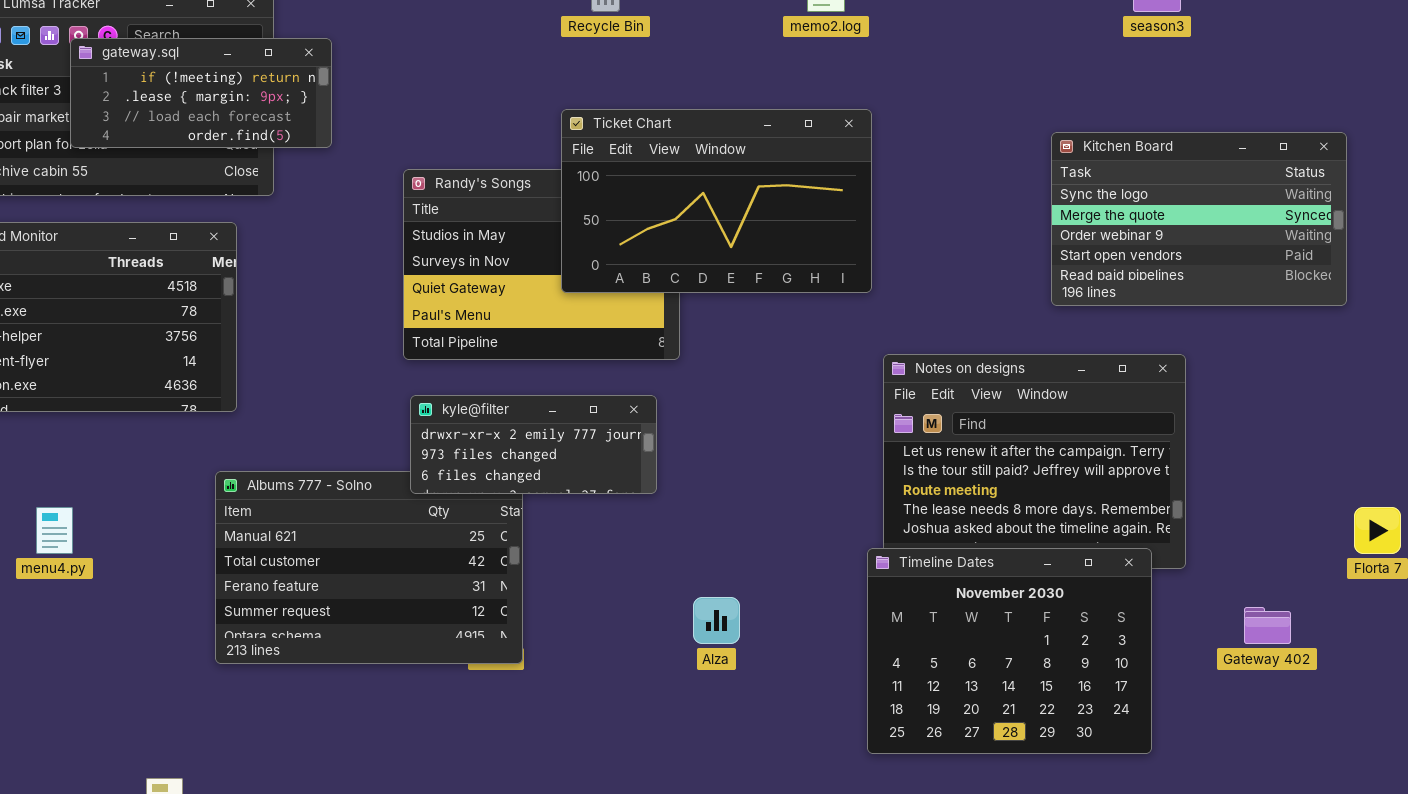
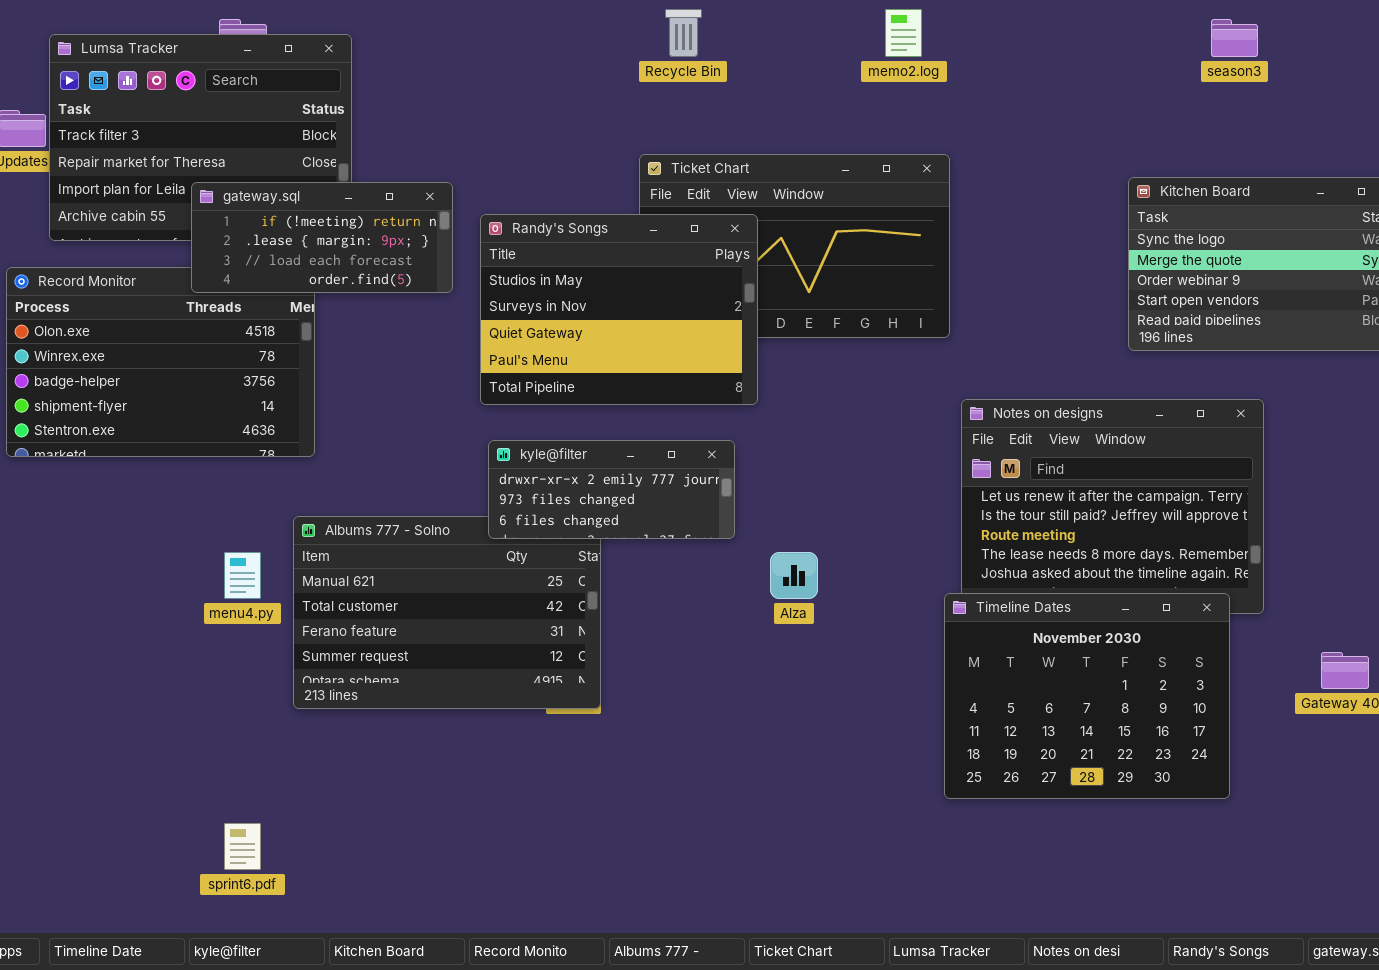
gateway.sql: [70,38,332,148] -> [191,182,453,293], moved
Randy's Songs: [403,169,680,360] -> [480,214,758,405], raised
menu4.py: [36,507,73,554] -> [224,552,261,599], moved
Alza: [693,597,740,644] -> [770,552,818,599], moved

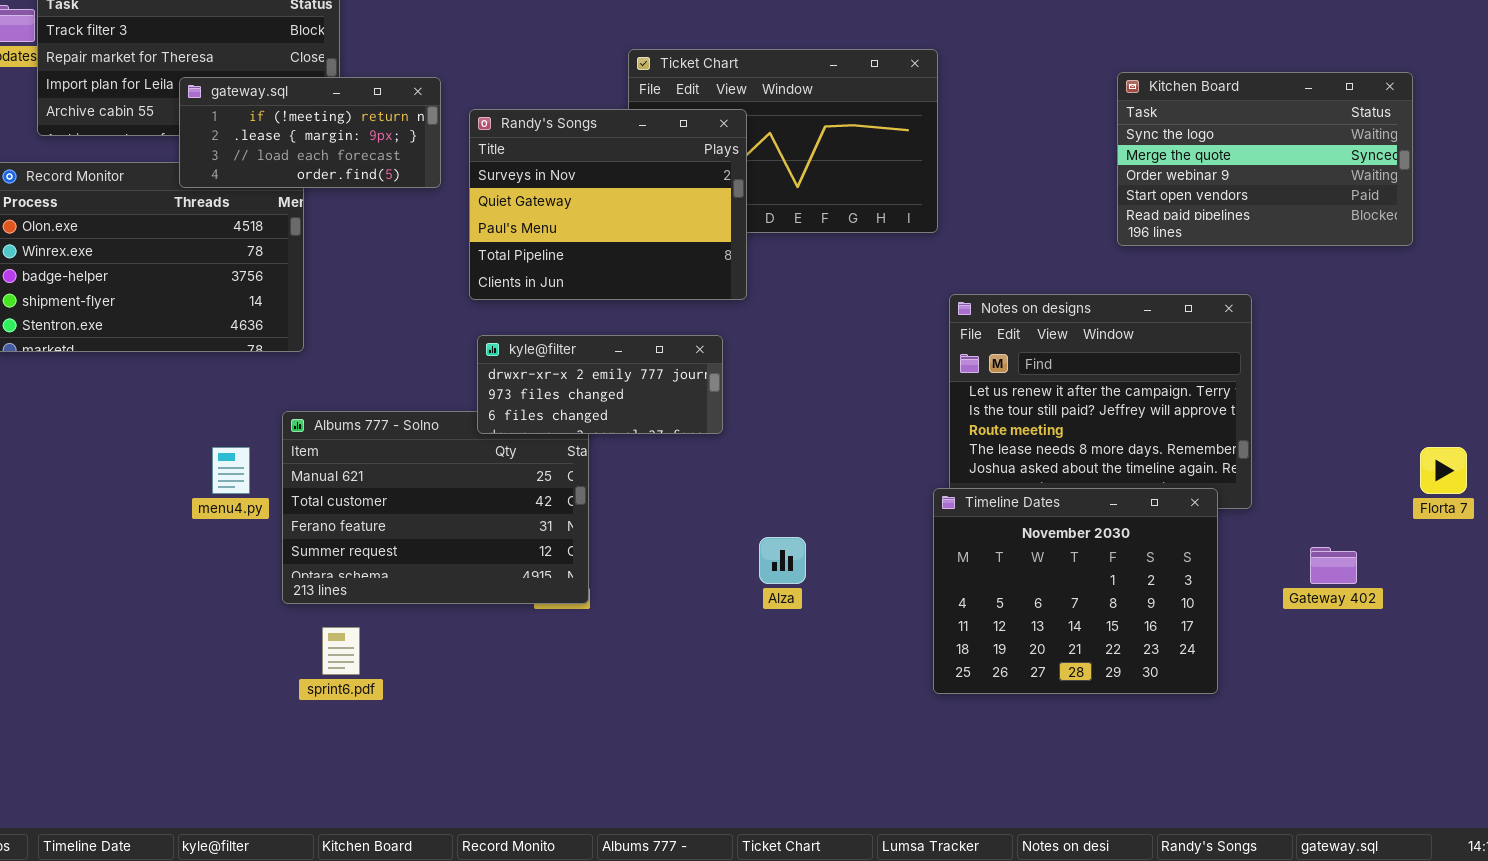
Randy's Songs: [480,214,758,405] -> [469,109,747,300], scrolled down 1 row
Alza: [770,552,818,599] -> [759,537,806,584], moved
sprint6.pdf: [224,823,261,870] -> [322,627,360,675], moved

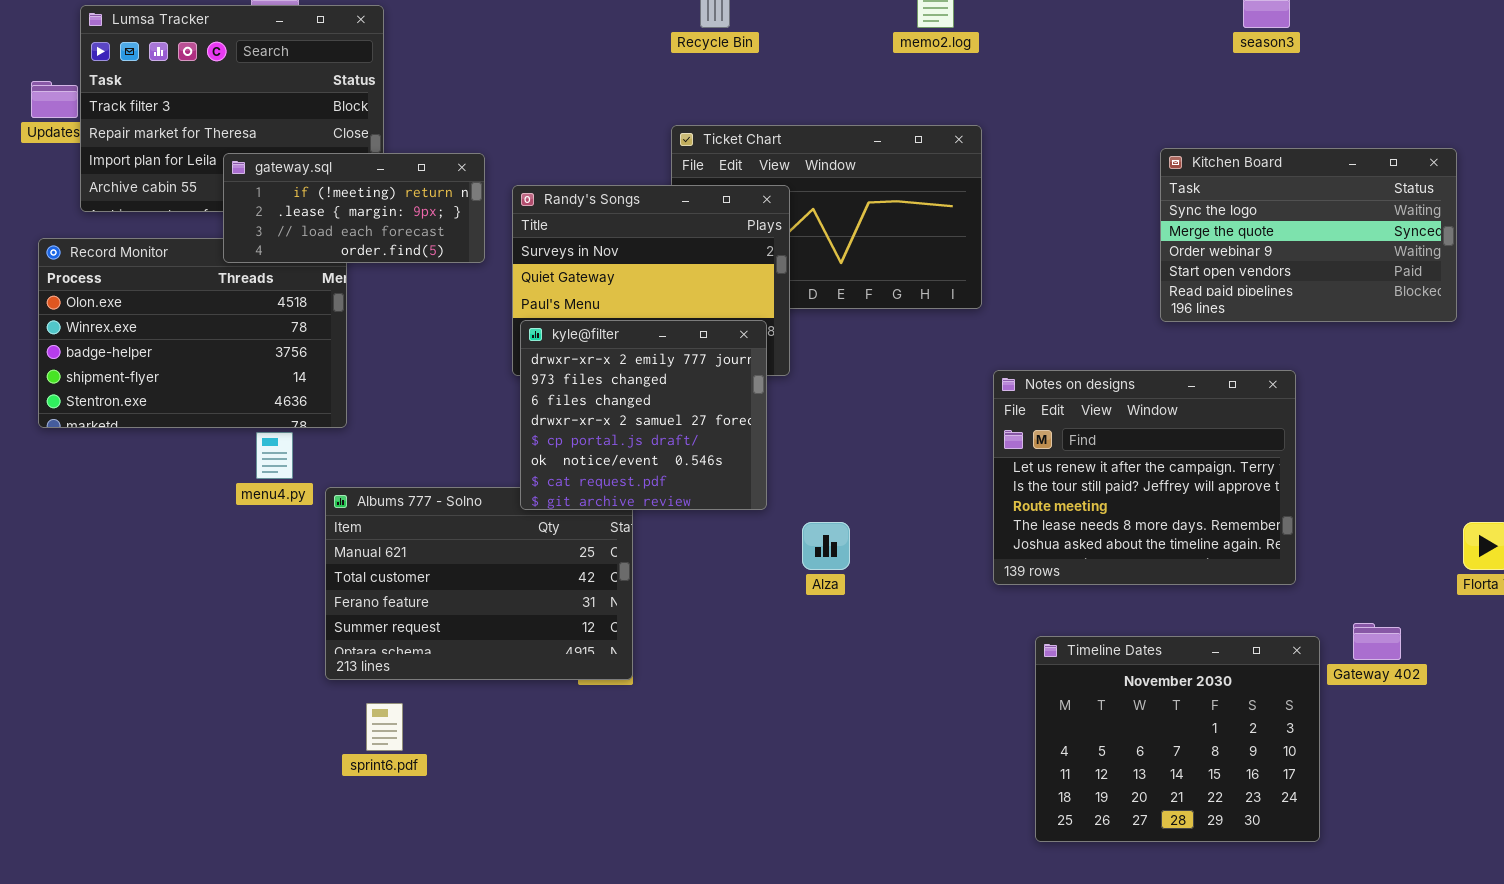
kyle@filter: [477,335,723,434] -> [520,320,767,510], resized
menu4.py: [212,447,250,494] -> [256,432,293,479], moved
Timeline Dates: [933,488,1218,694] -> [1035,636,1320,842], moved
Alza: [759,537,806,584] -> [802,522,850,570], moved

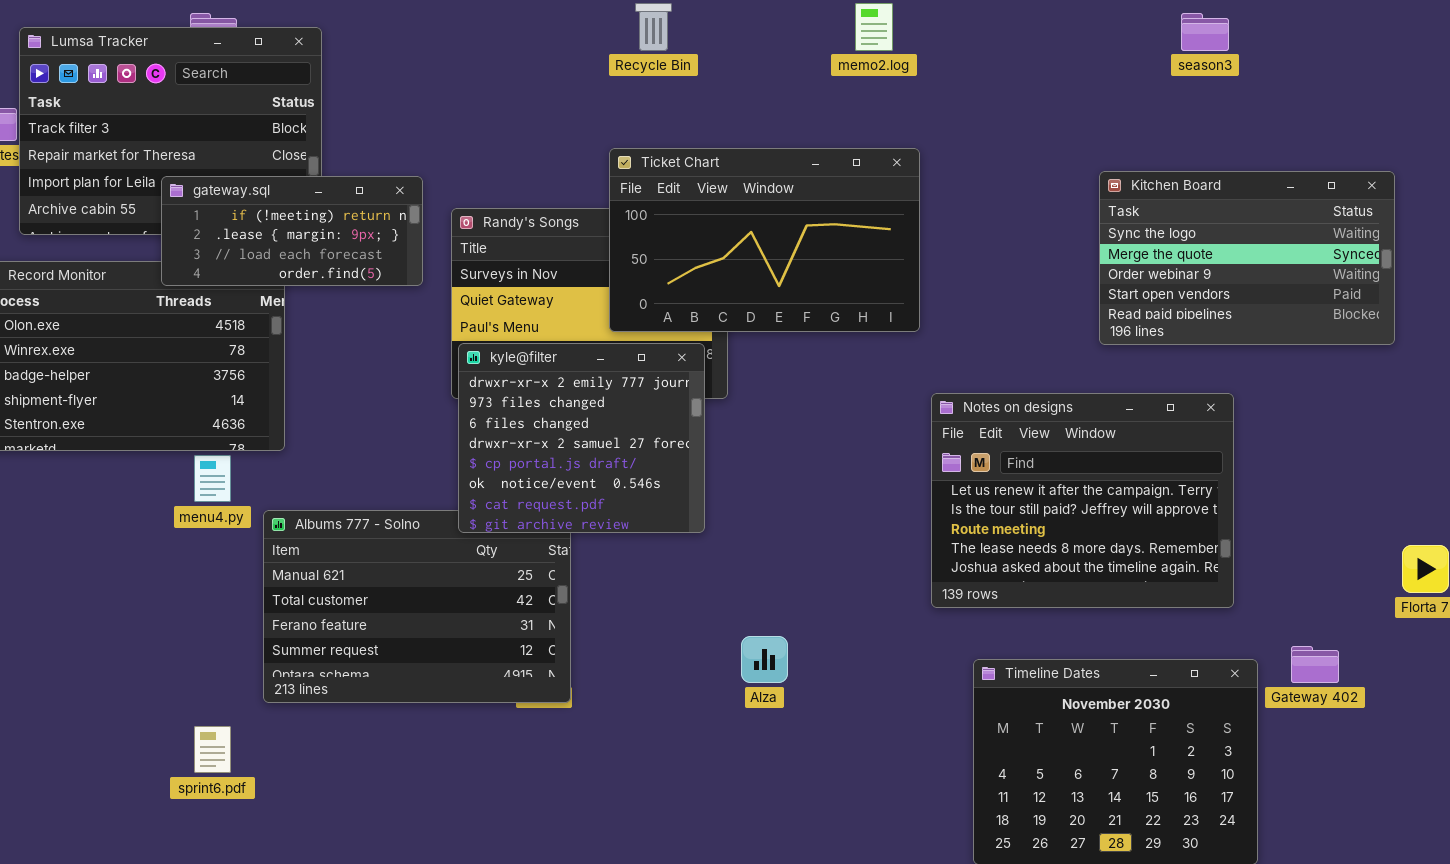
Ticket Chart: [671,125,982,309] -> [609,148,920,332], raised
Alza: [802,522,850,570] -> [741,636,788,683], moved
sprint6.pdf: [366,703,403,751] -> [194,726,231,773], moved

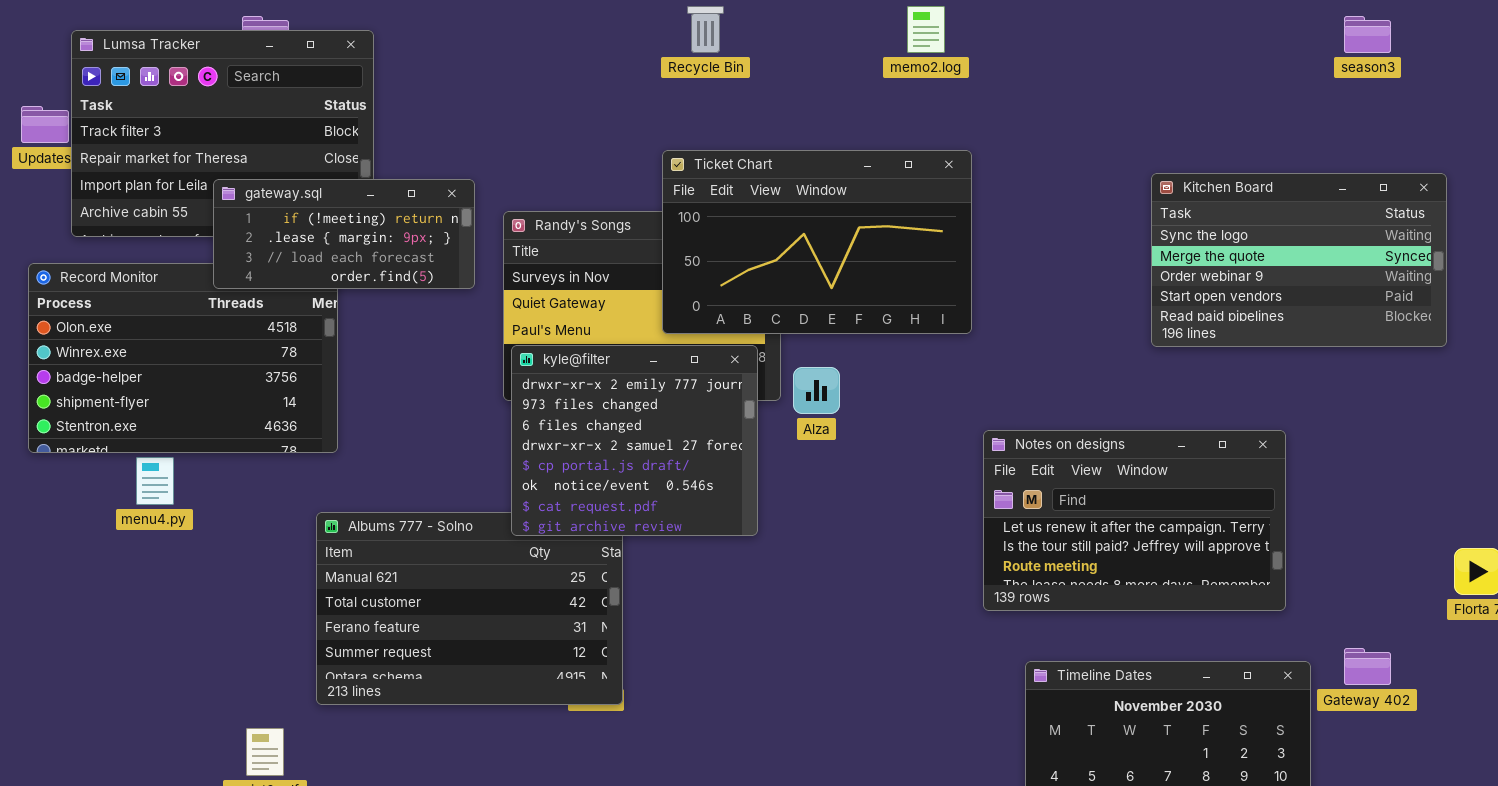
season3: [1181,13,1229,51] -> [1344,16,1391,53], moved
Notes on designs: [931,393,1234,608] -> [983,430,1286,611], resized
menu4.py: [194,455,231,502] -> [136,457,174,505], moved
Alza: [741,636,788,683] -> [793,367,840,414], moved

